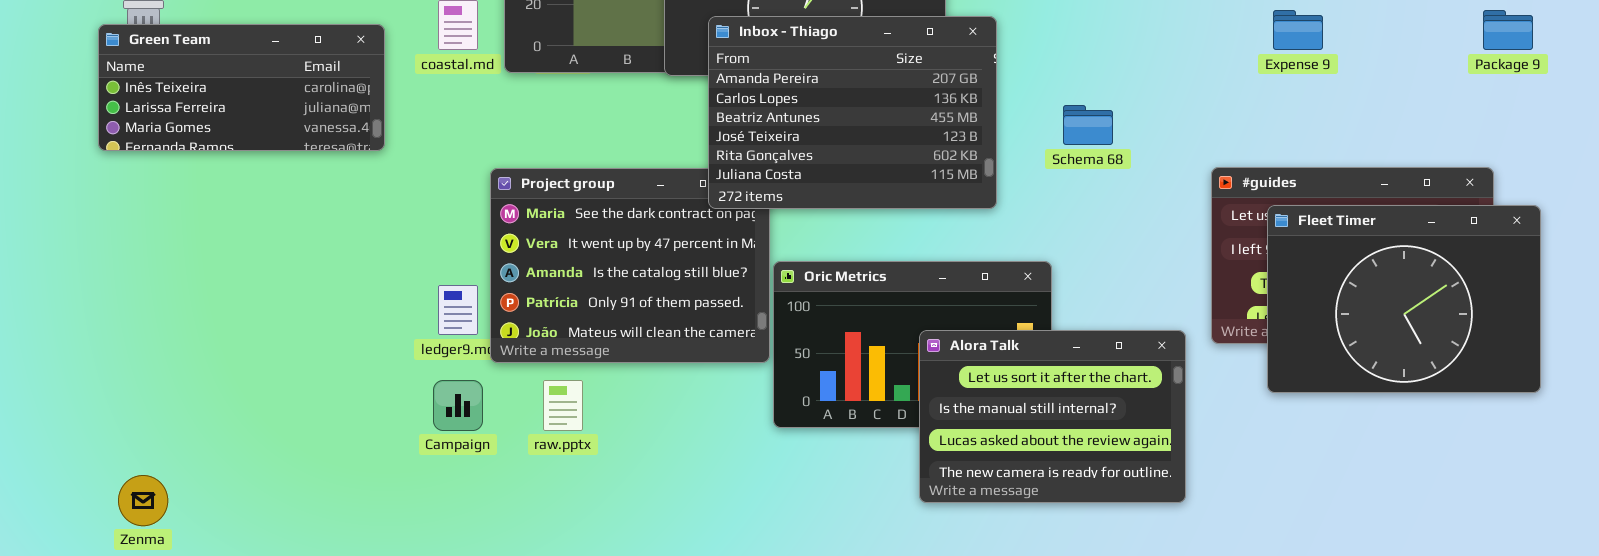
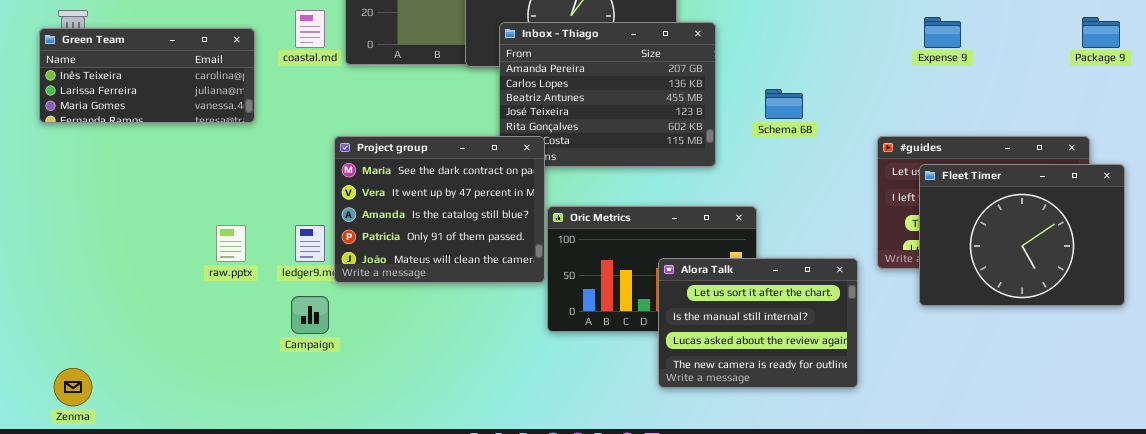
Project group: [490,168,770,363] -> [334,136,545,283], raised
raw.pptx: [543,380,583,431] -> [216,225,246,262], moved

